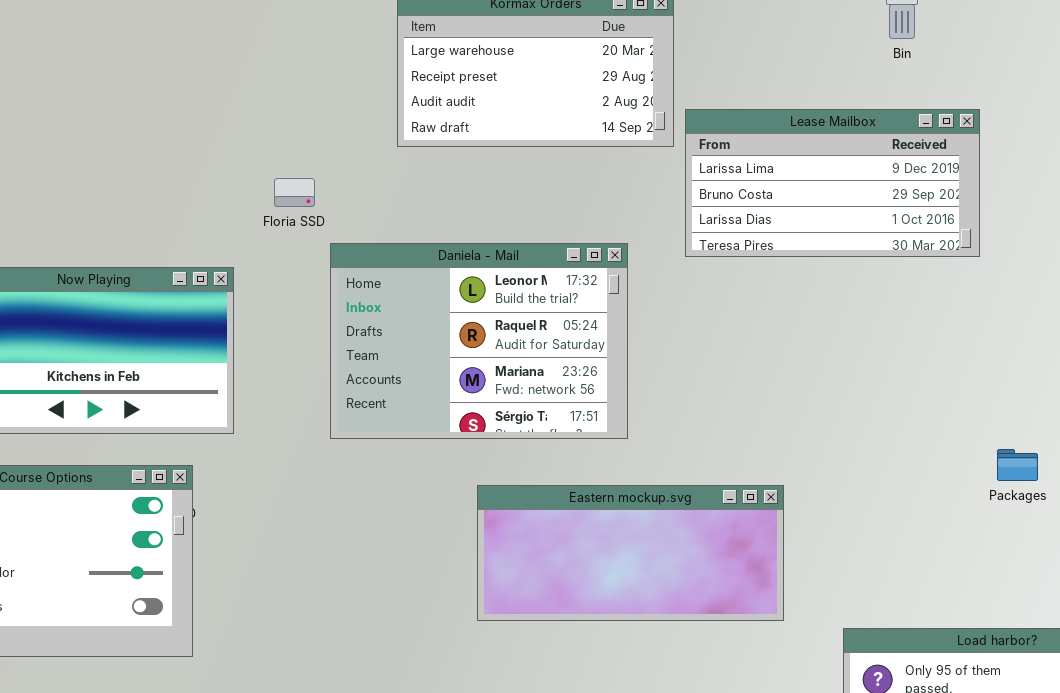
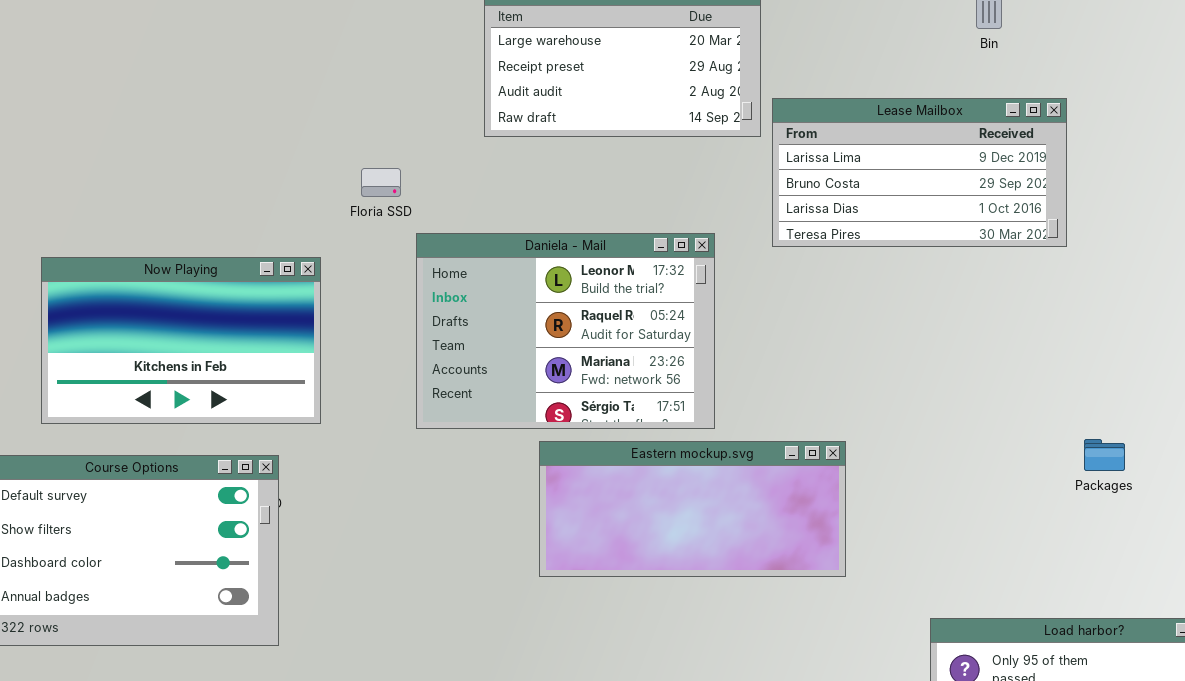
Eastern mockup.svg: [477,485,784,621] -> [539,441,846,577], moved

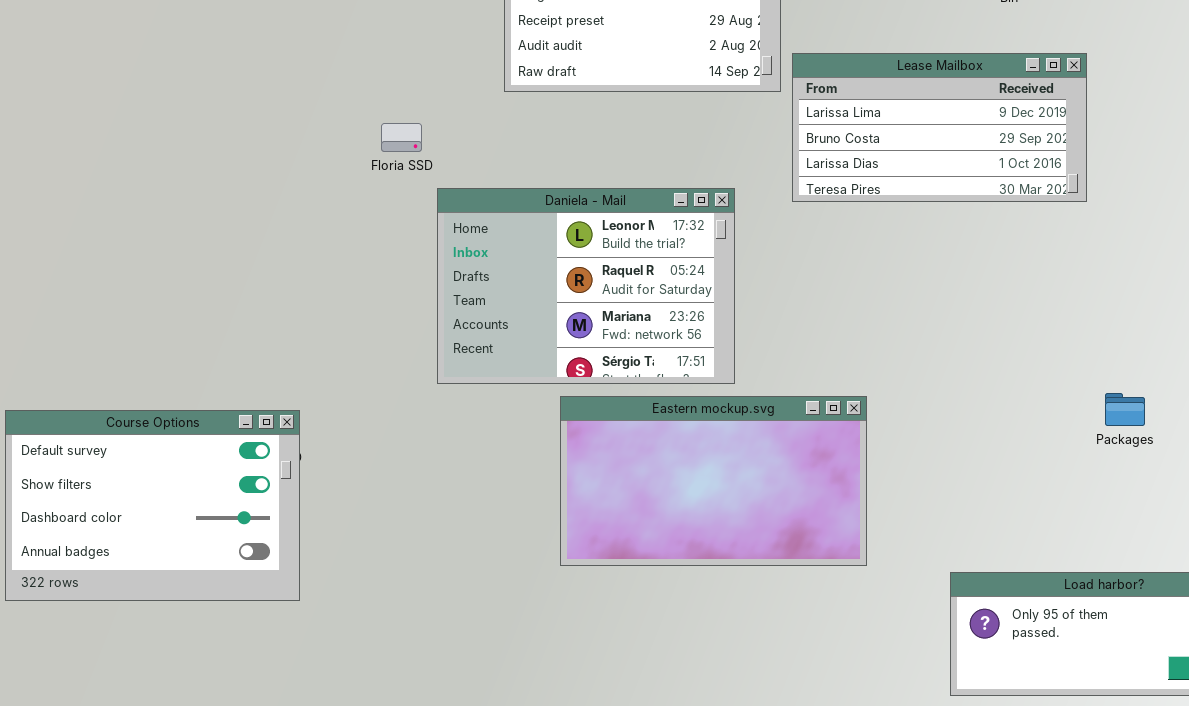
Now Playing: [41,257,321,424] -> none, closed
Eastern mockup.svg: [539,441,846,577] -> [560,396,867,566], resized

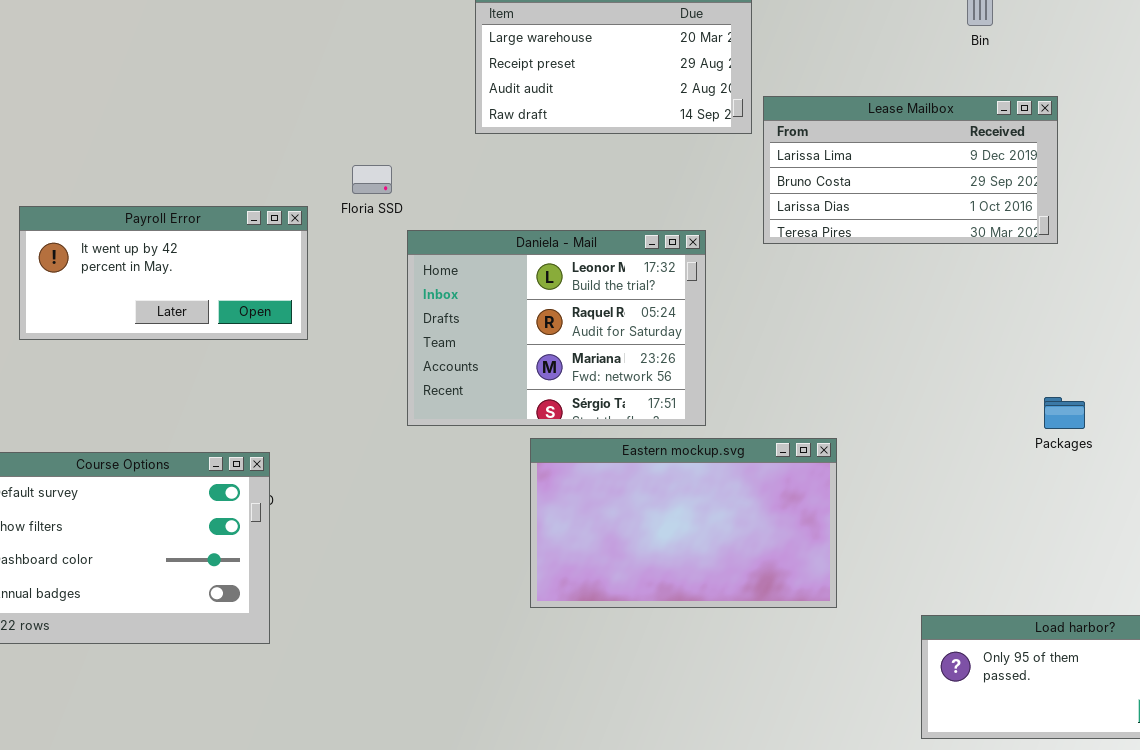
Payroll Error: none -> [19,206,308,340], opened
Packages: [1105,393,1145,426] -> [1044,397,1085,429], moved

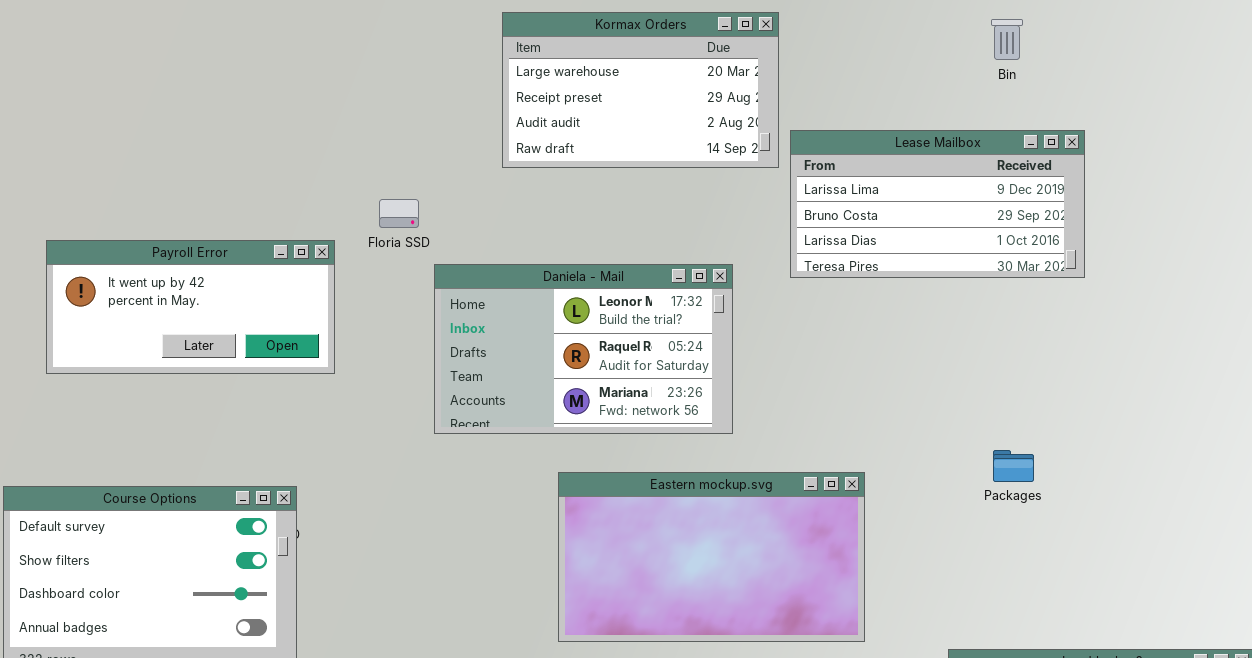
Daniela - Mail: [407,230,706,426] -> [434,264,733,434], resized
Packages: [1044,397,1085,429] -> [993,450,1034,482], moved

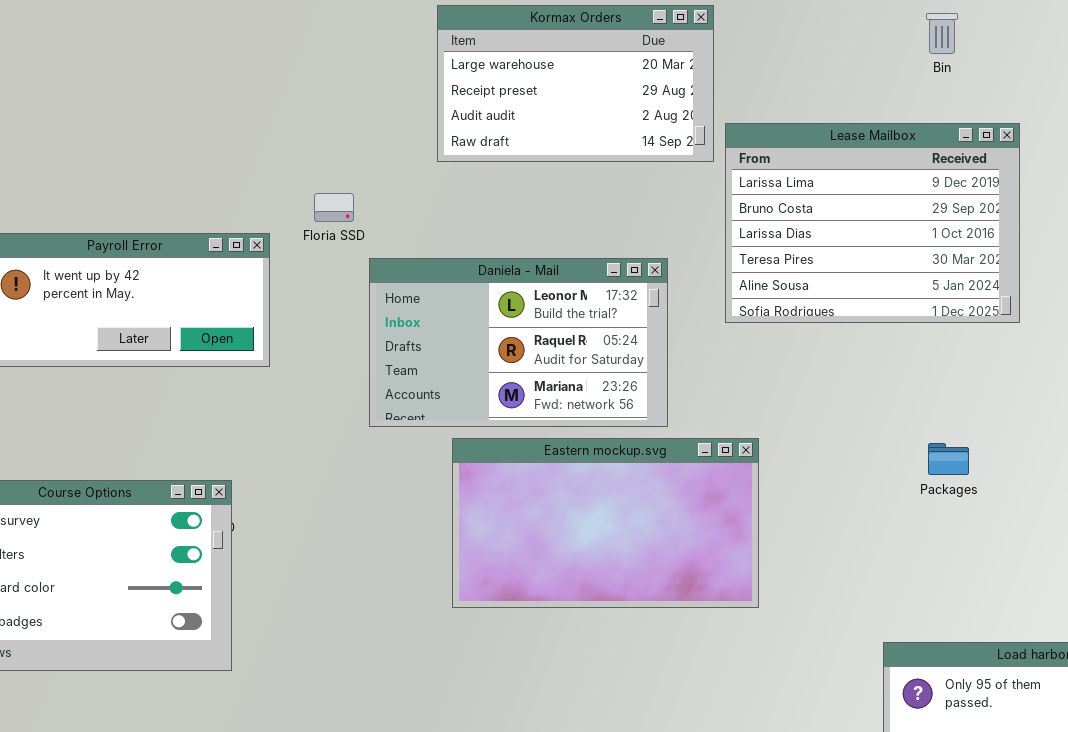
Lease Mailbox: [790,130,1085,278] -> [725,123,1020,323], resized
Eastern mockup.svg: [558,472,865,642] -> [452,438,759,608], moved

